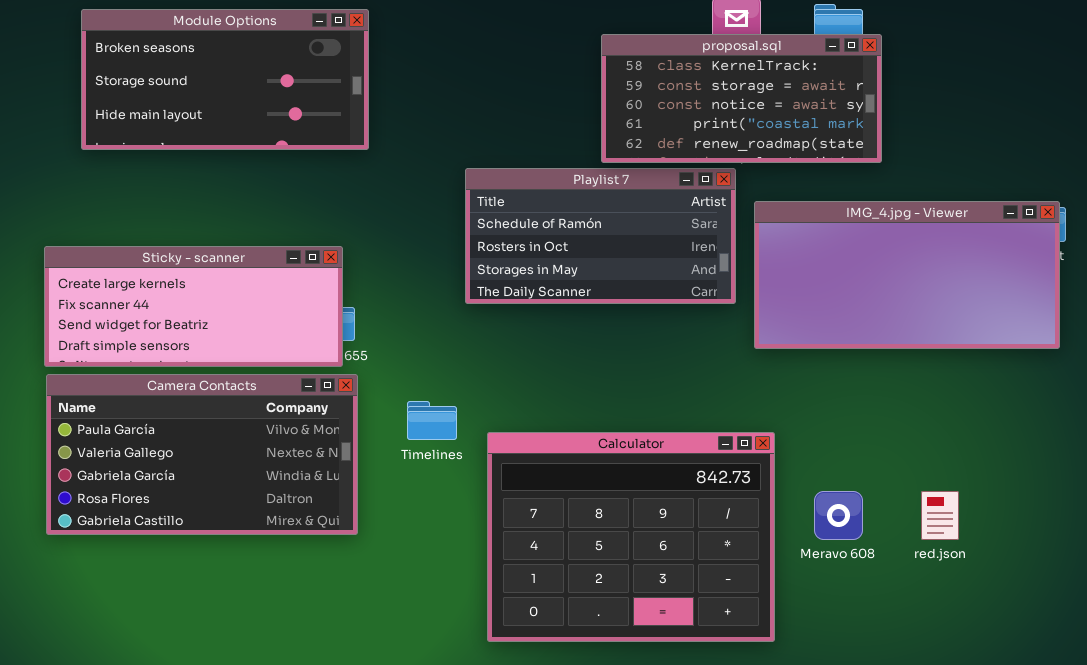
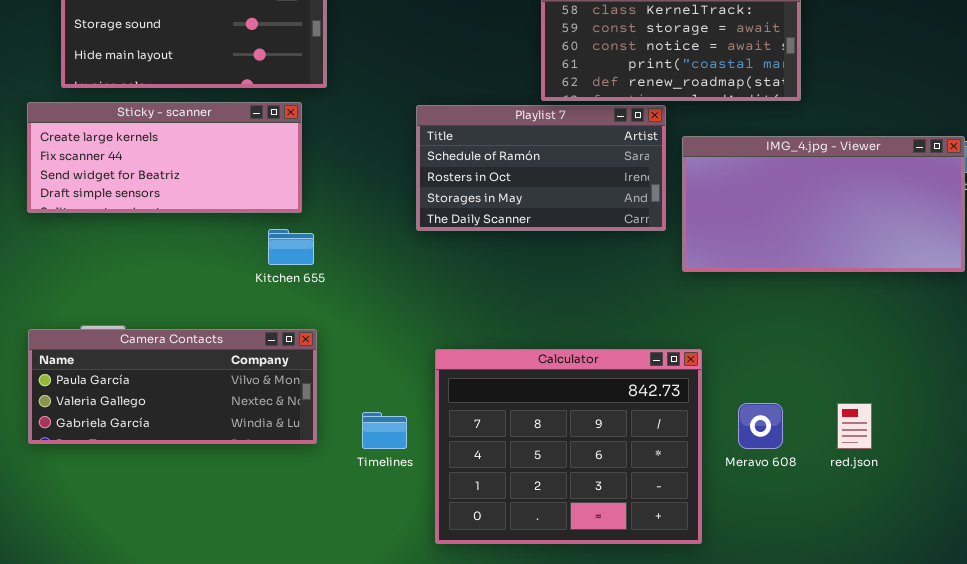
Sticky - scanner: [44,246,343,367] -> [27,102,302,213], moved
Camera Contacts: [46,374,358,535] -> [28,329,317,444], resized
Timelines: [407,401,457,440] -> [362,412,407,449], moved

